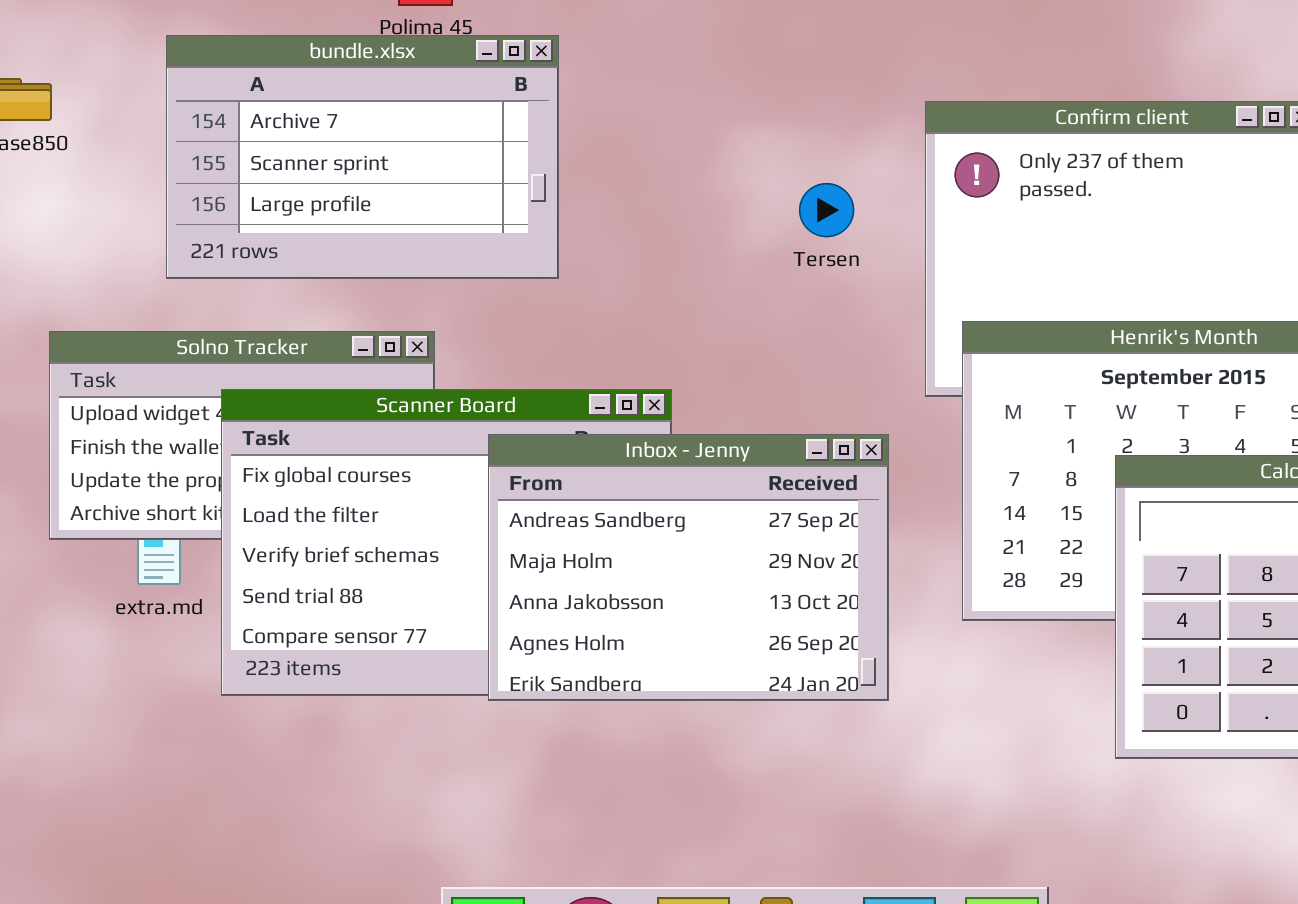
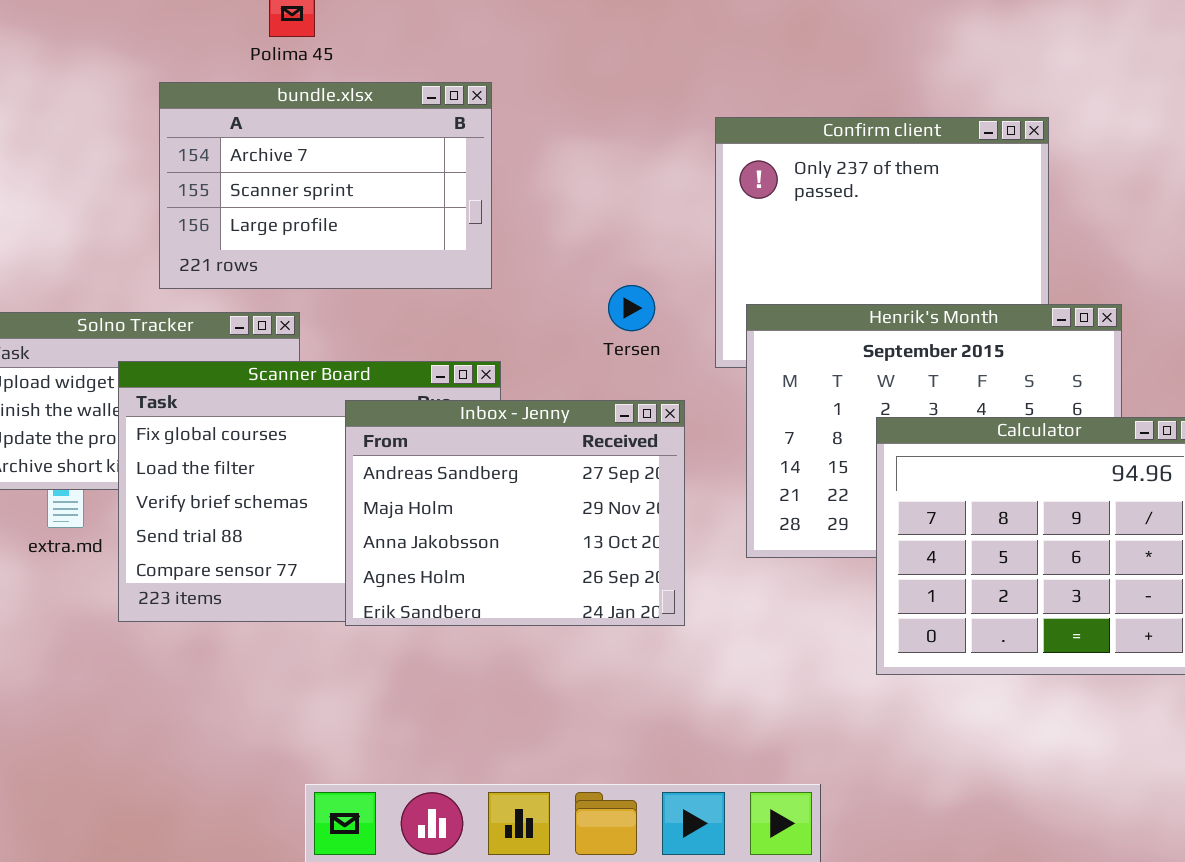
bundle.xlsx: [166,35,559,279] -> [159,82,492,289], moved
Tersen: [799,183,854,237] -> [608,285,655,331], moved

